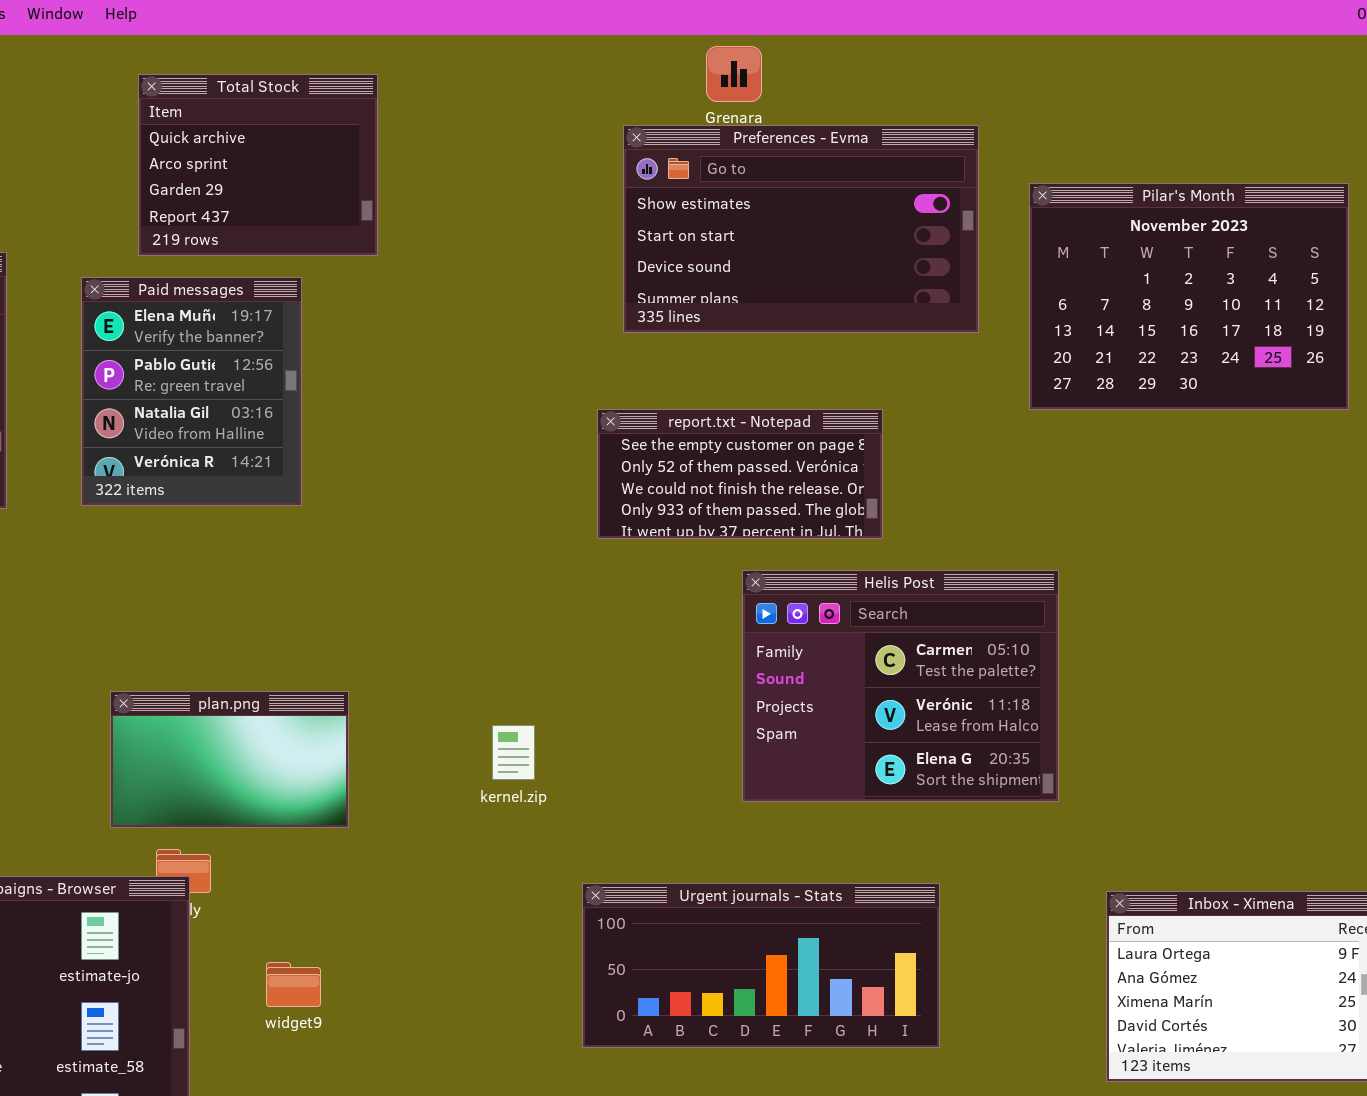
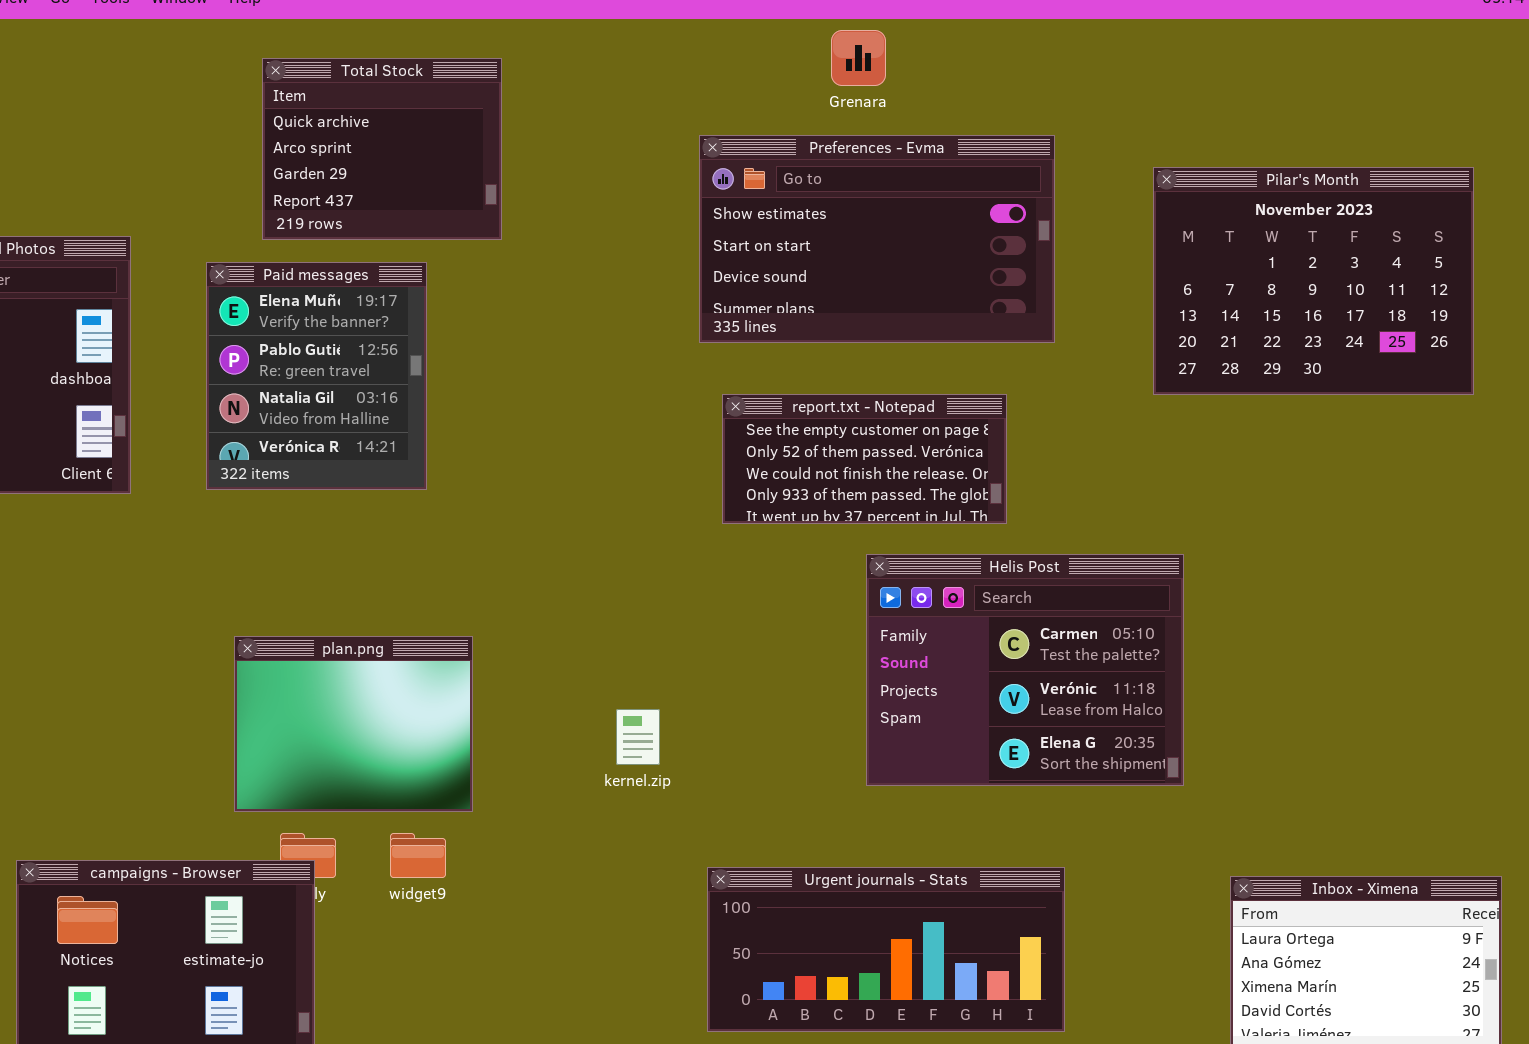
Preferences - Evma: [623,125,979,333] -> [699,135,1055,343], moved
plan.png: [110,691,349,828] -> [234,636,473,812], resized
widget9: [266,962,321,1007] -> [390,833,446,878], moved

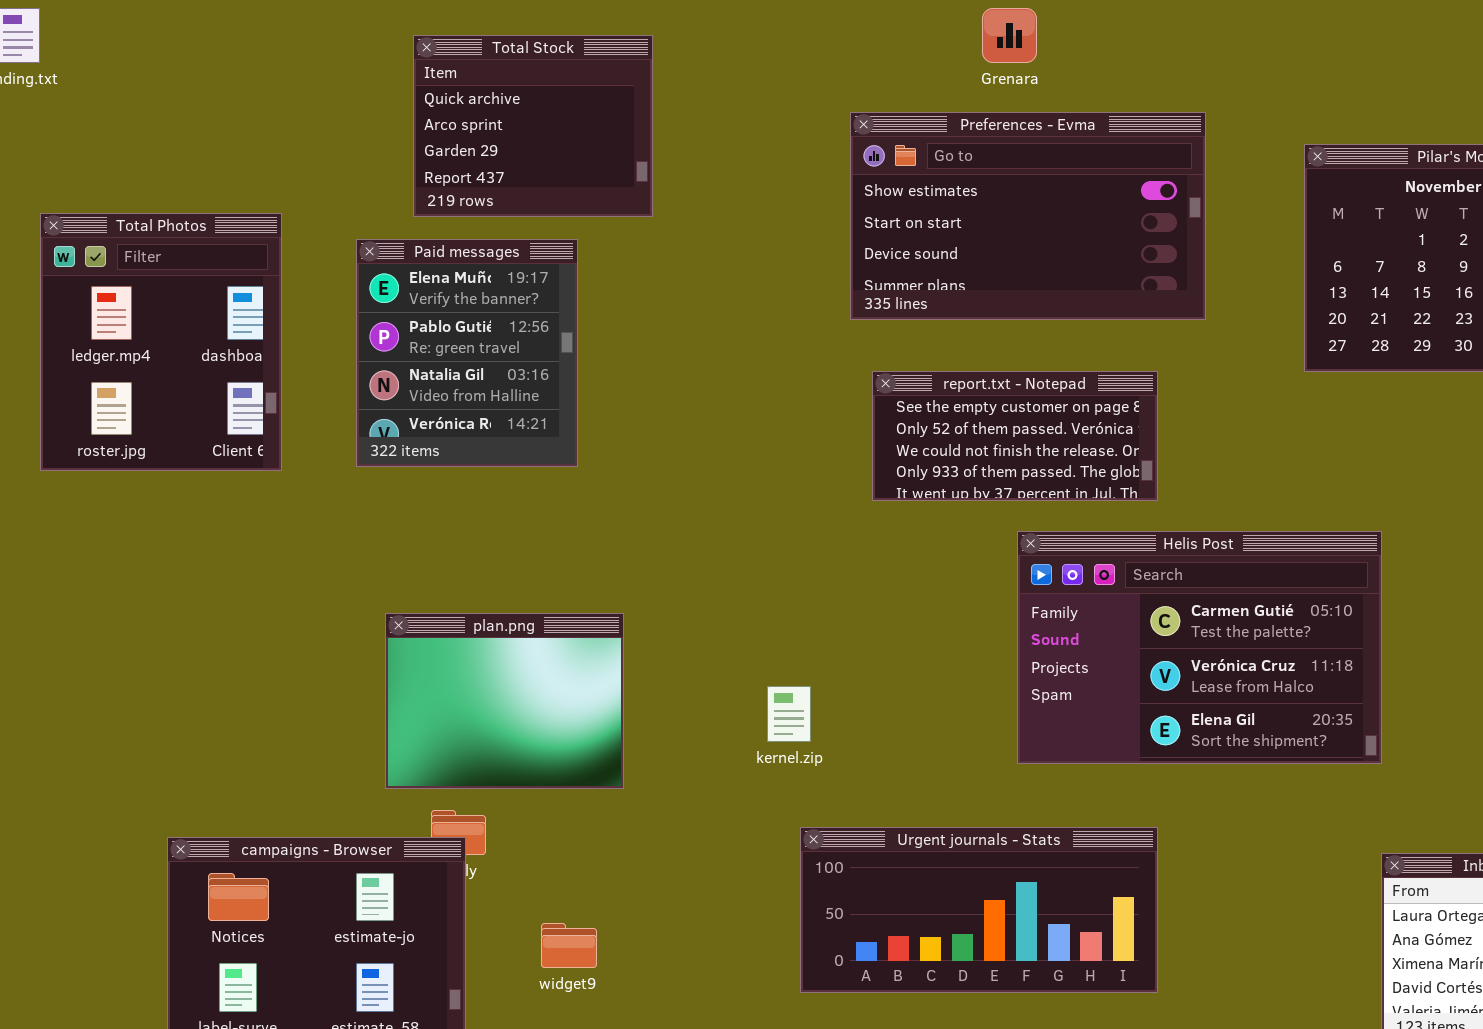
Helis Post: [866,554,1184,786] -> [1017,531,1382,764], resized
widget9: [390,833,446,878] -> [541,923,597,968], moved
Urgent journals - Stats: [707,867,1065,1032] -> [800,827,1158,993], moved

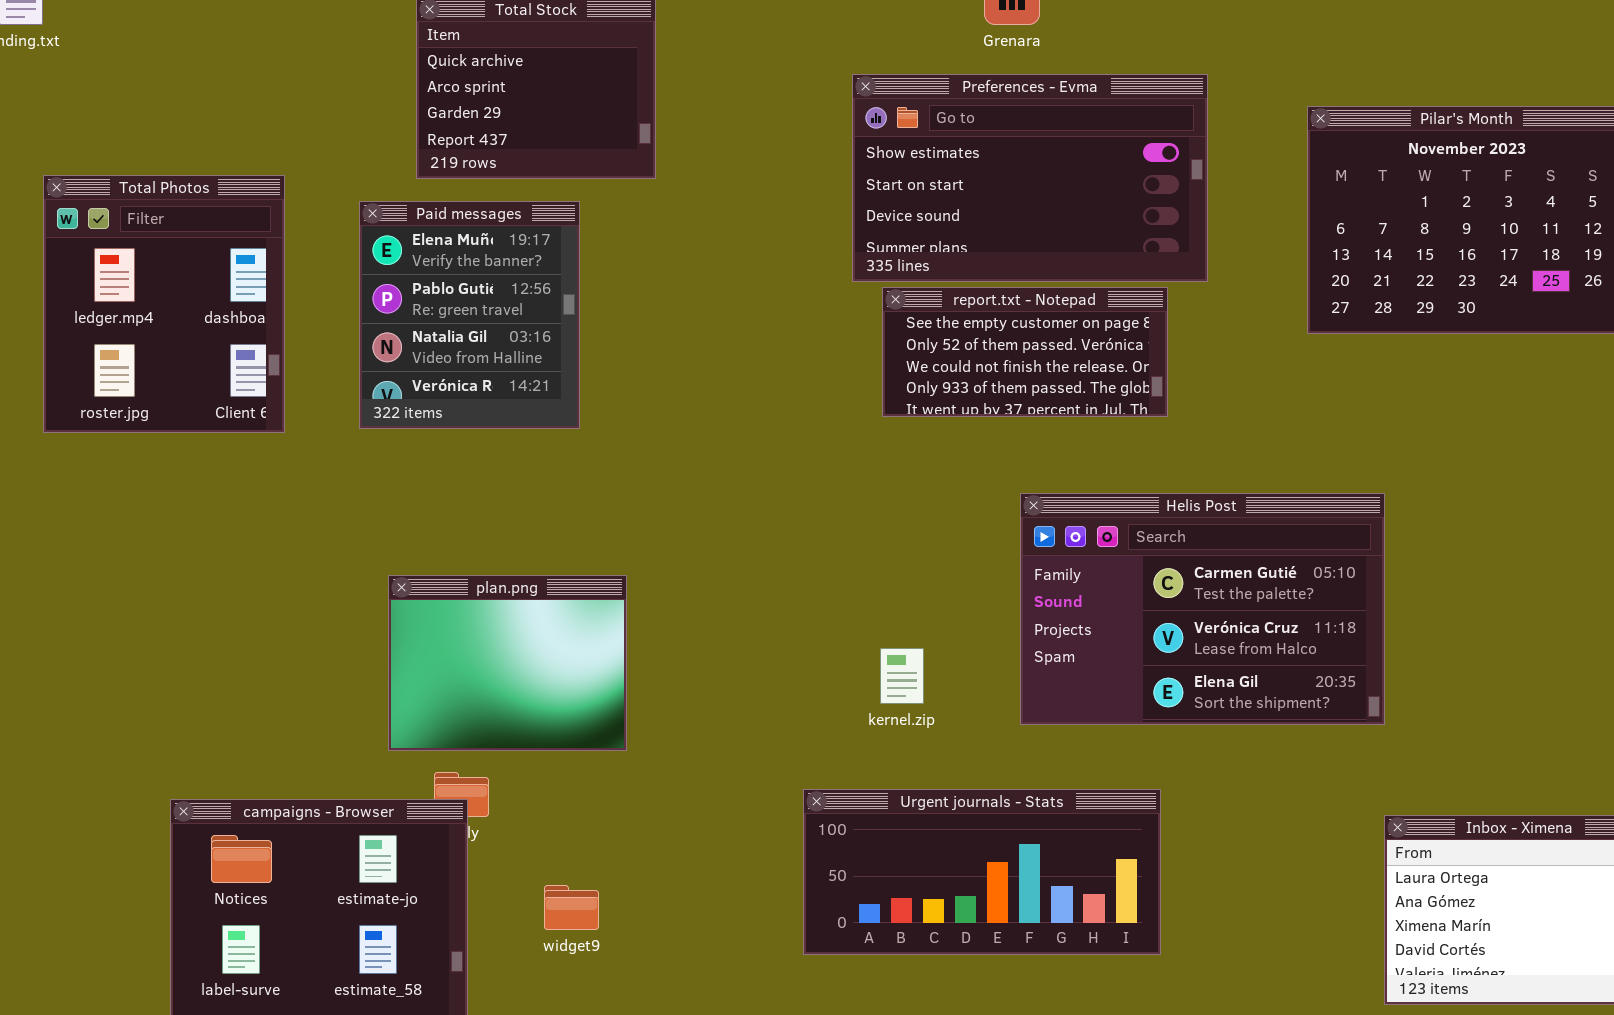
report.txt - Notepad: [872,371,1158,501] -> [882,287,1168,417], moved
kernel.zip: [767,686,811,742] -> [880,648,924,704], moved

